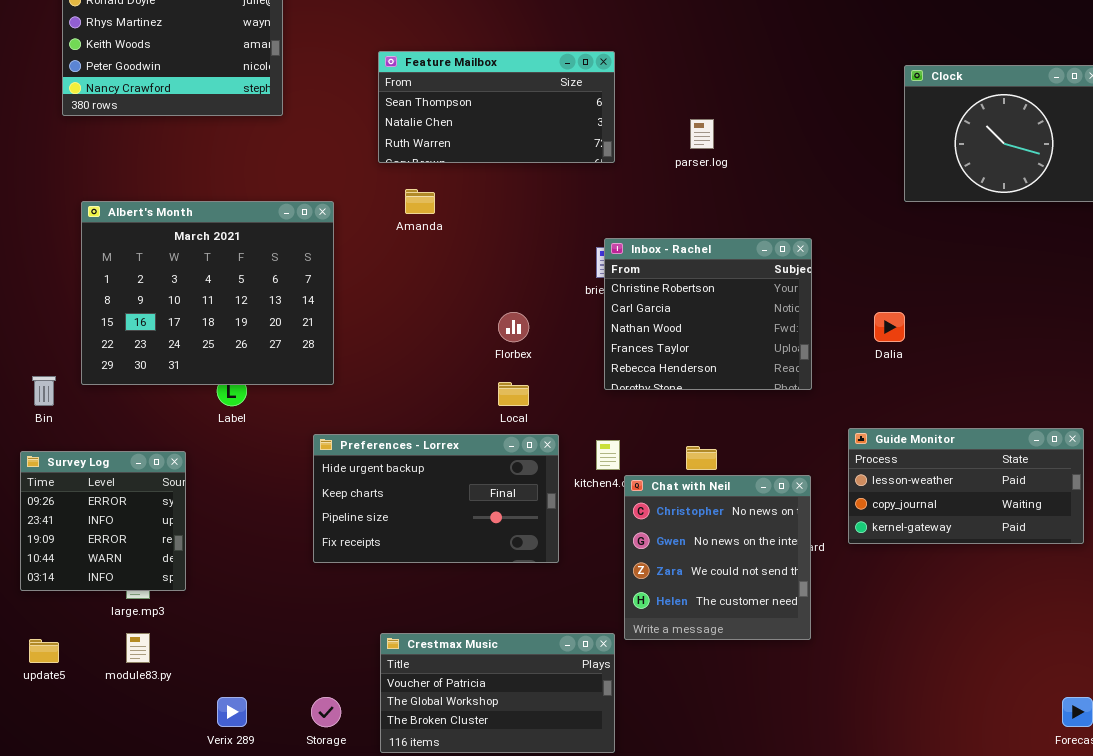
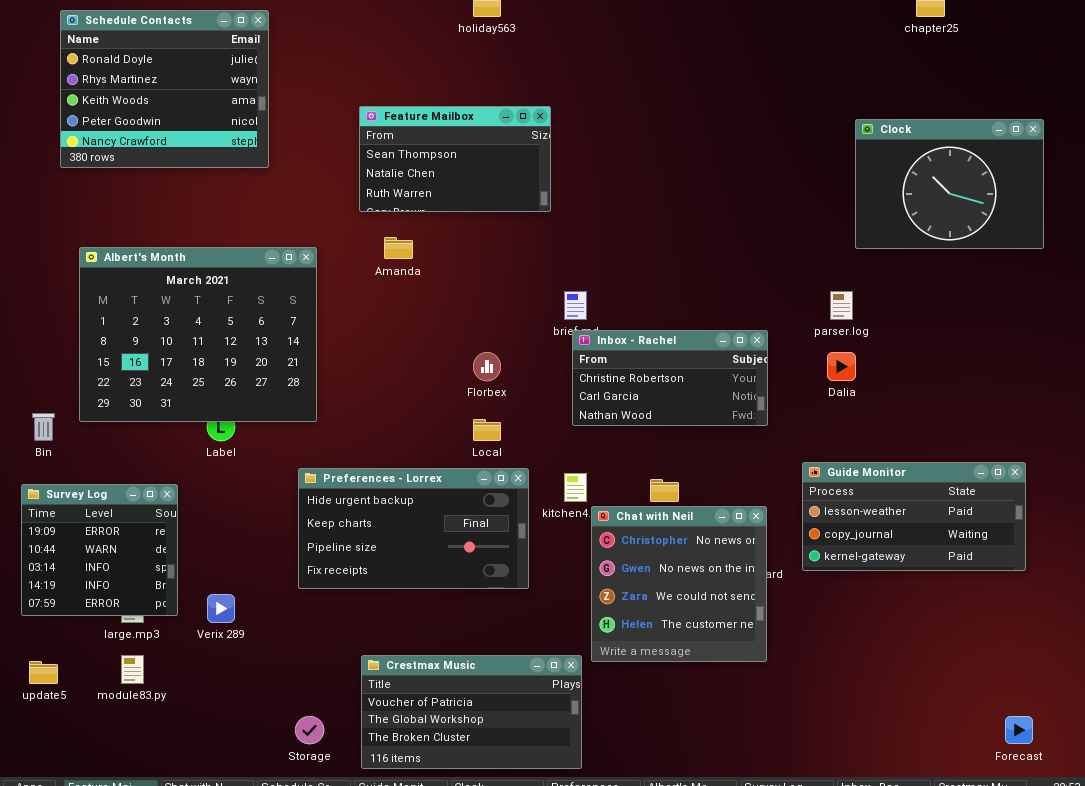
Feature Mailbox: [378,51,615,163] -> [359,106,551,212], resized
parser.log: [690,119,714,149] -> [830,291,853,320], moved
Inbox - Rachel: [604,238,812,390] -> [572,330,768,426], resized
Survey Log: [20,451,186,591] -> [21,484,178,616], scrolled down 2 rows
Verix 289: [217,697,247,727] -> [207,594,235,623], moved

